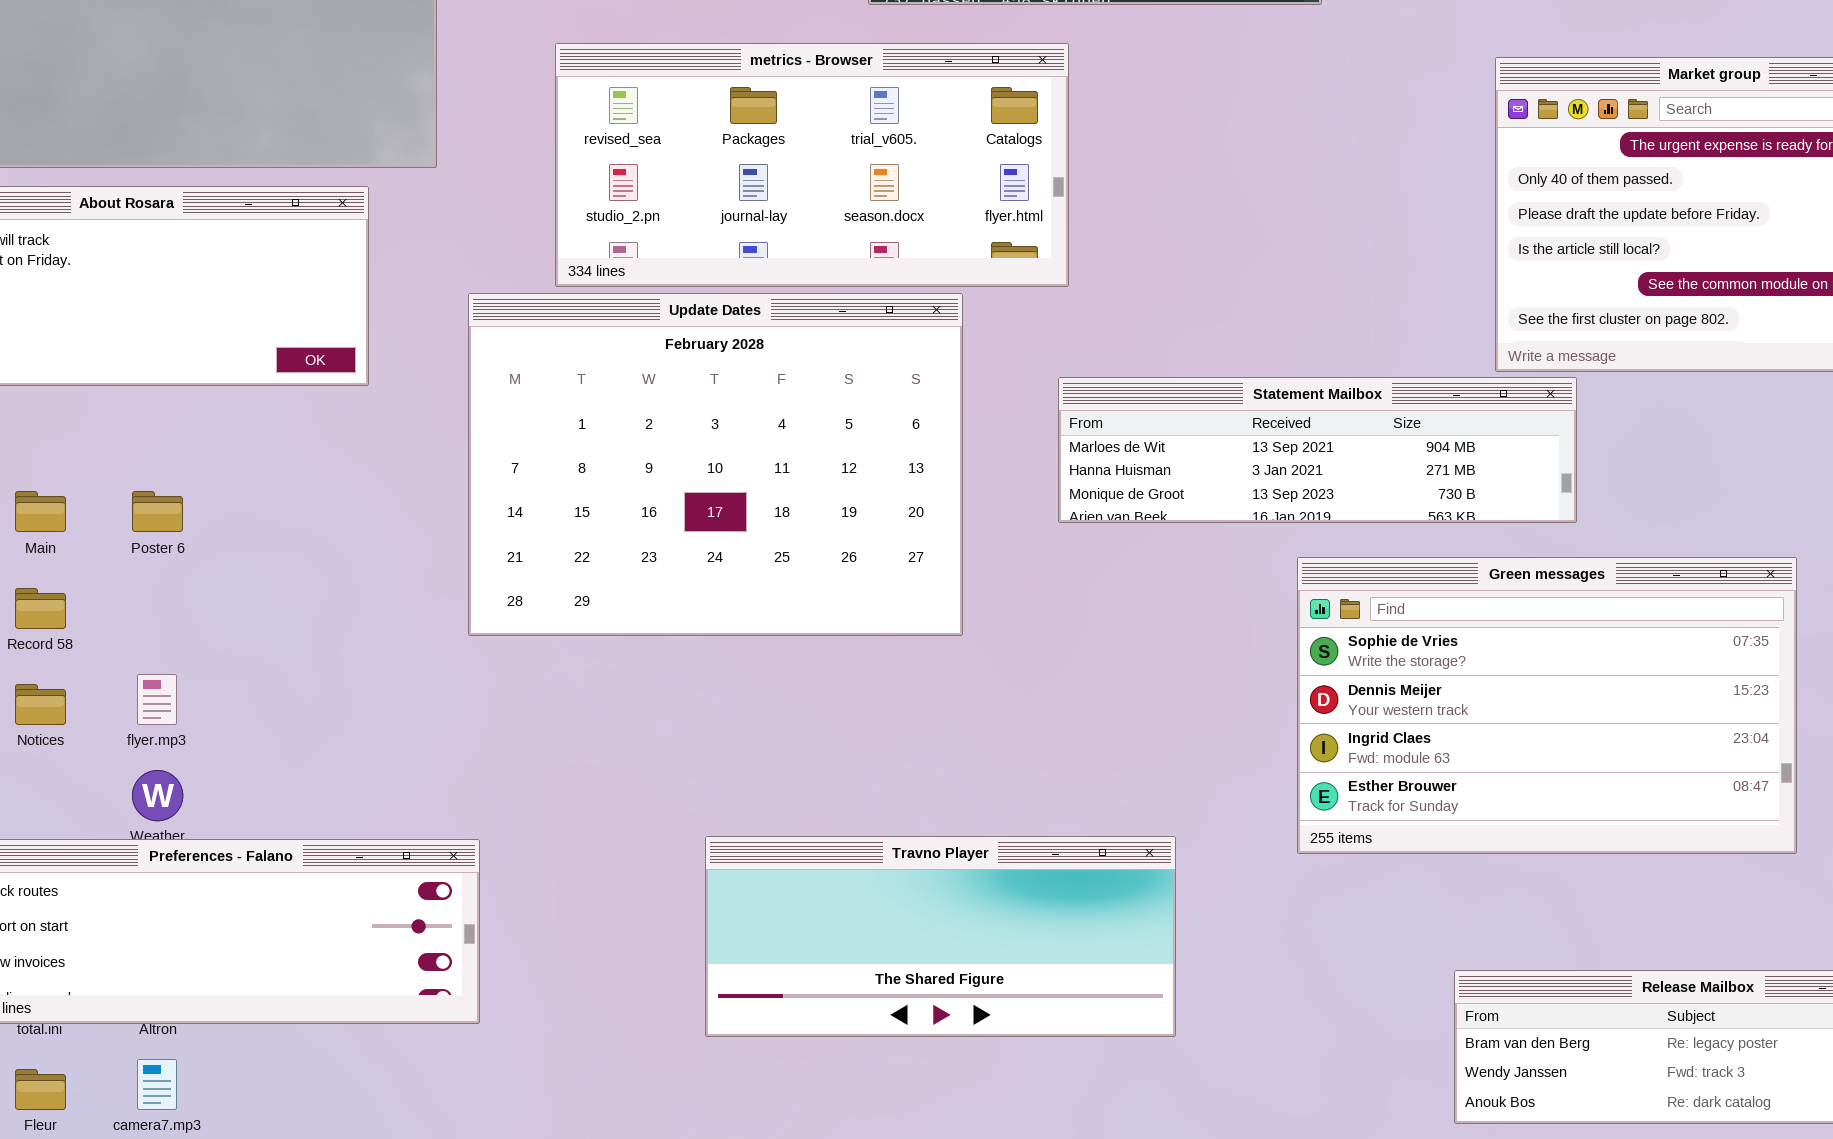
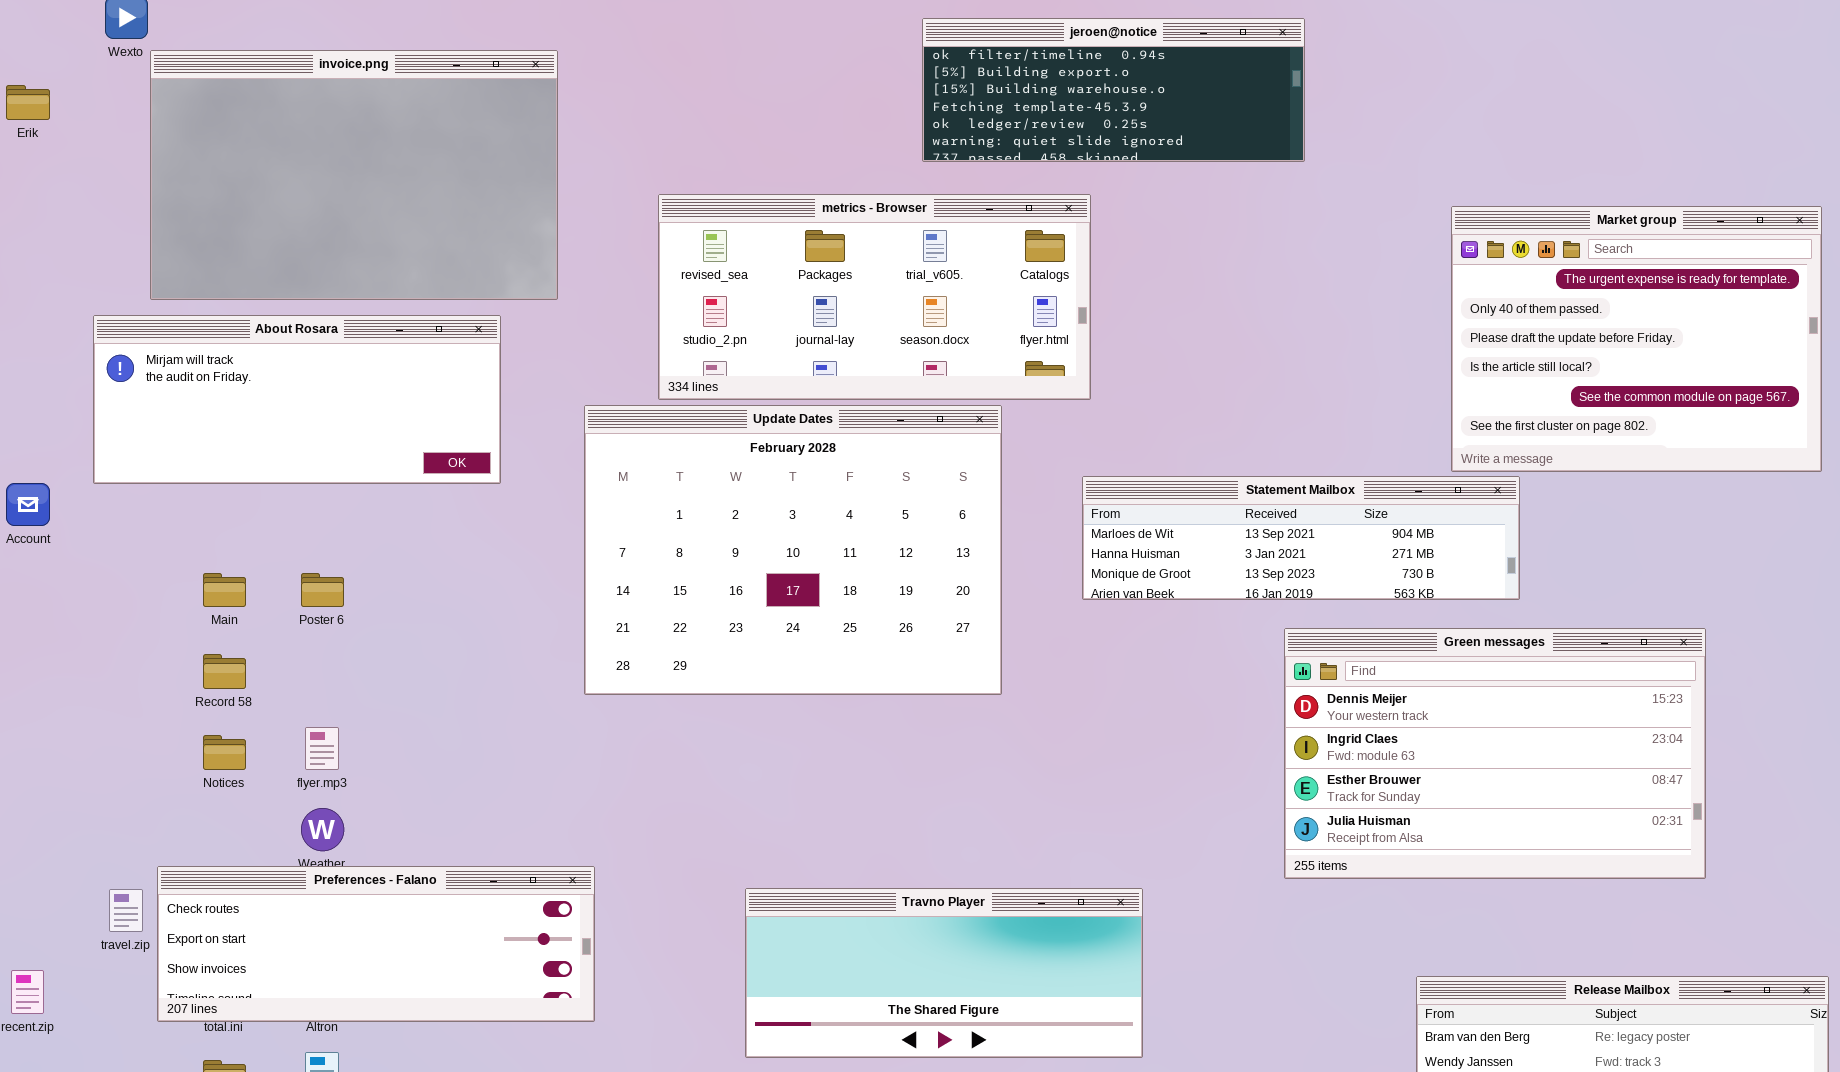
Green messages: [1297,557,1797,854] -> [1284,628,1706,879], scrolled down 1 row
Travno Player: [705,836,1176,1037] -> [745,888,1143,1058], moved

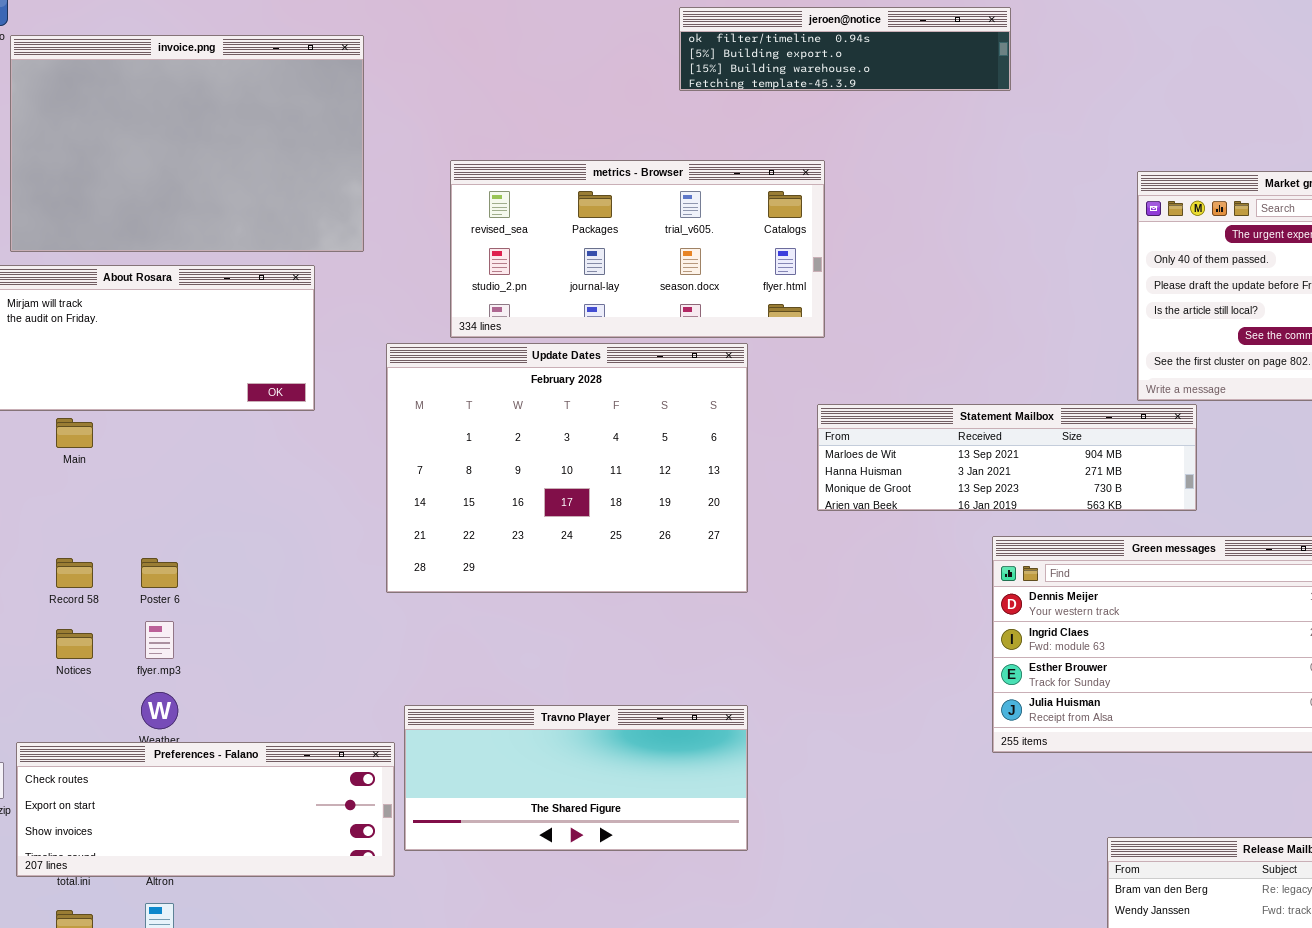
jeroen@notice: [922,18,1305,162] -> [679,7,1011,91], resized
Main: [203,573,246,607] -> [56,418,93,448], moved
Poster 6: [301,573,344,607] -> [141,558,178,588], moved
Travno Player: [745,888,1143,1058] -> [404,705,748,851], moved

